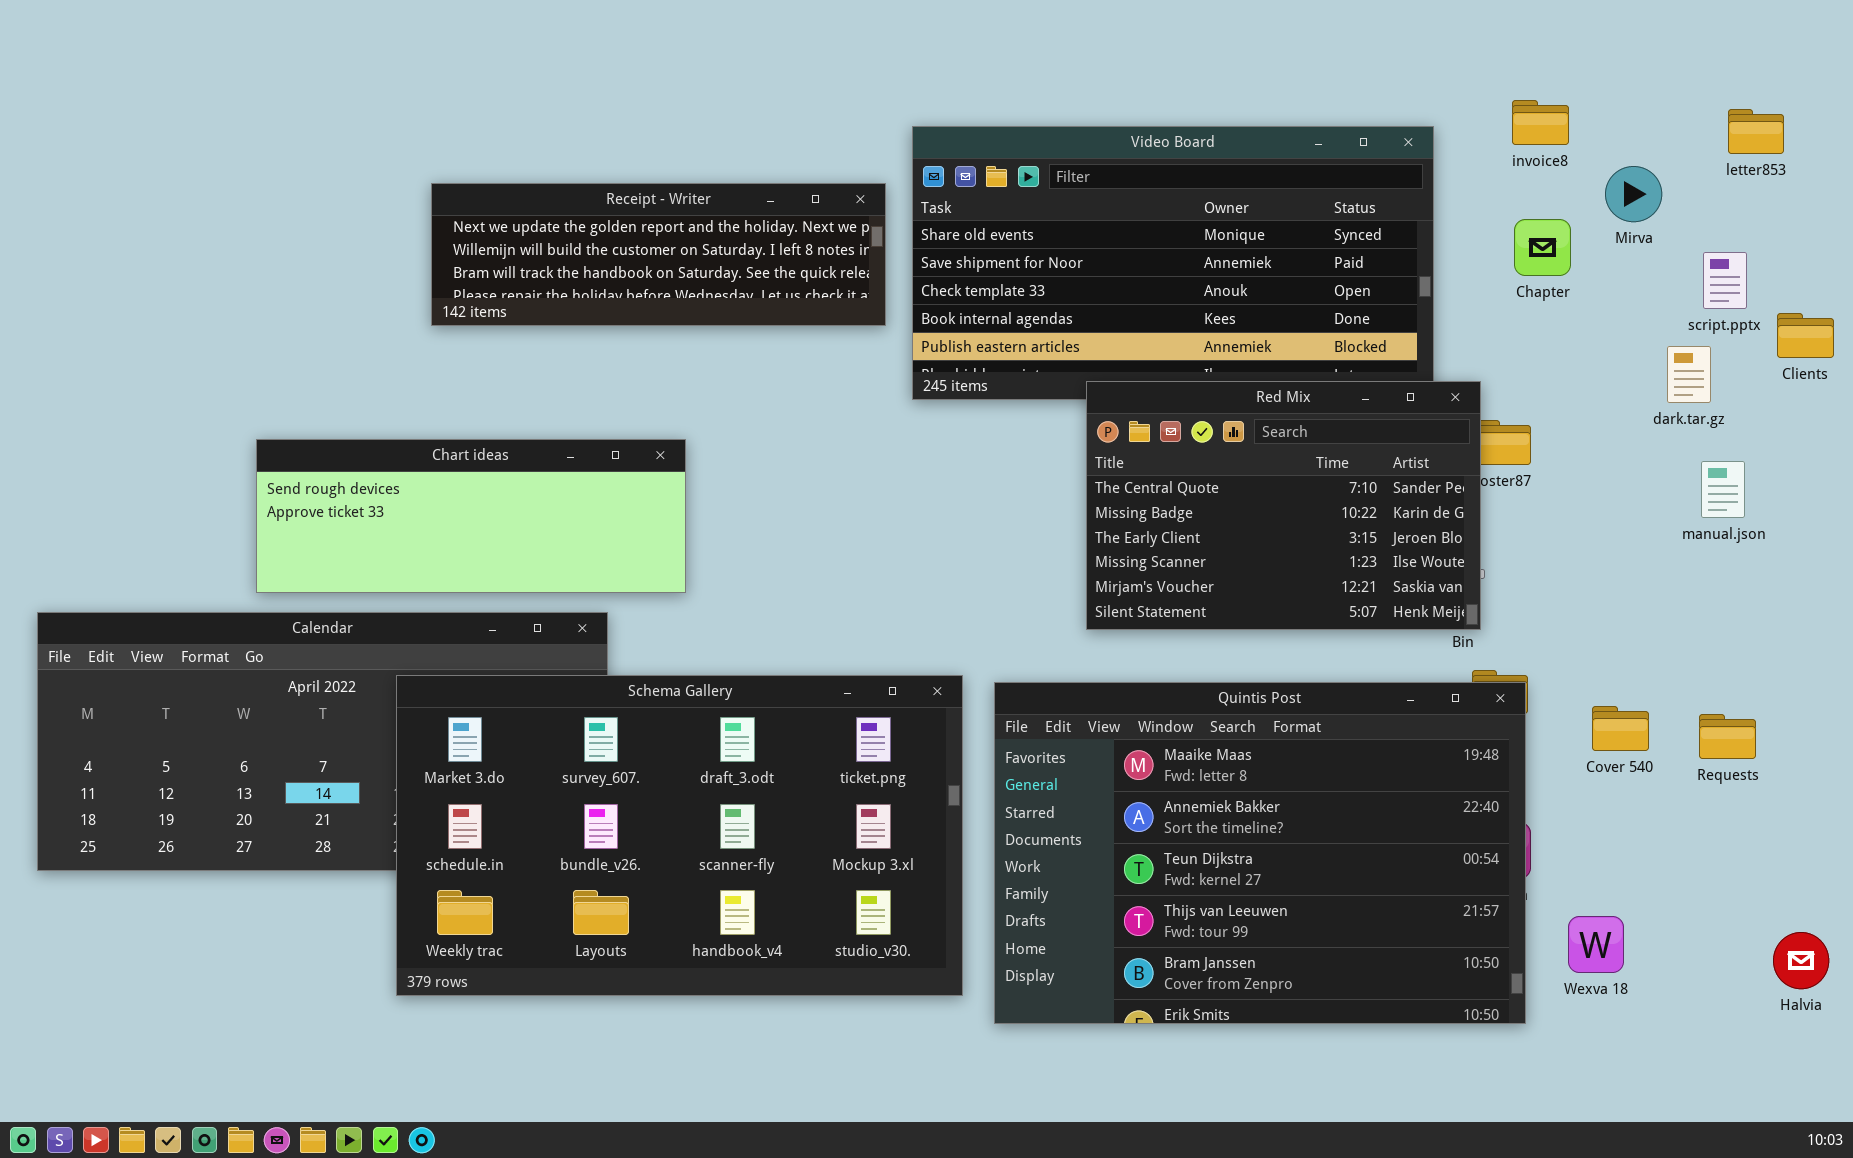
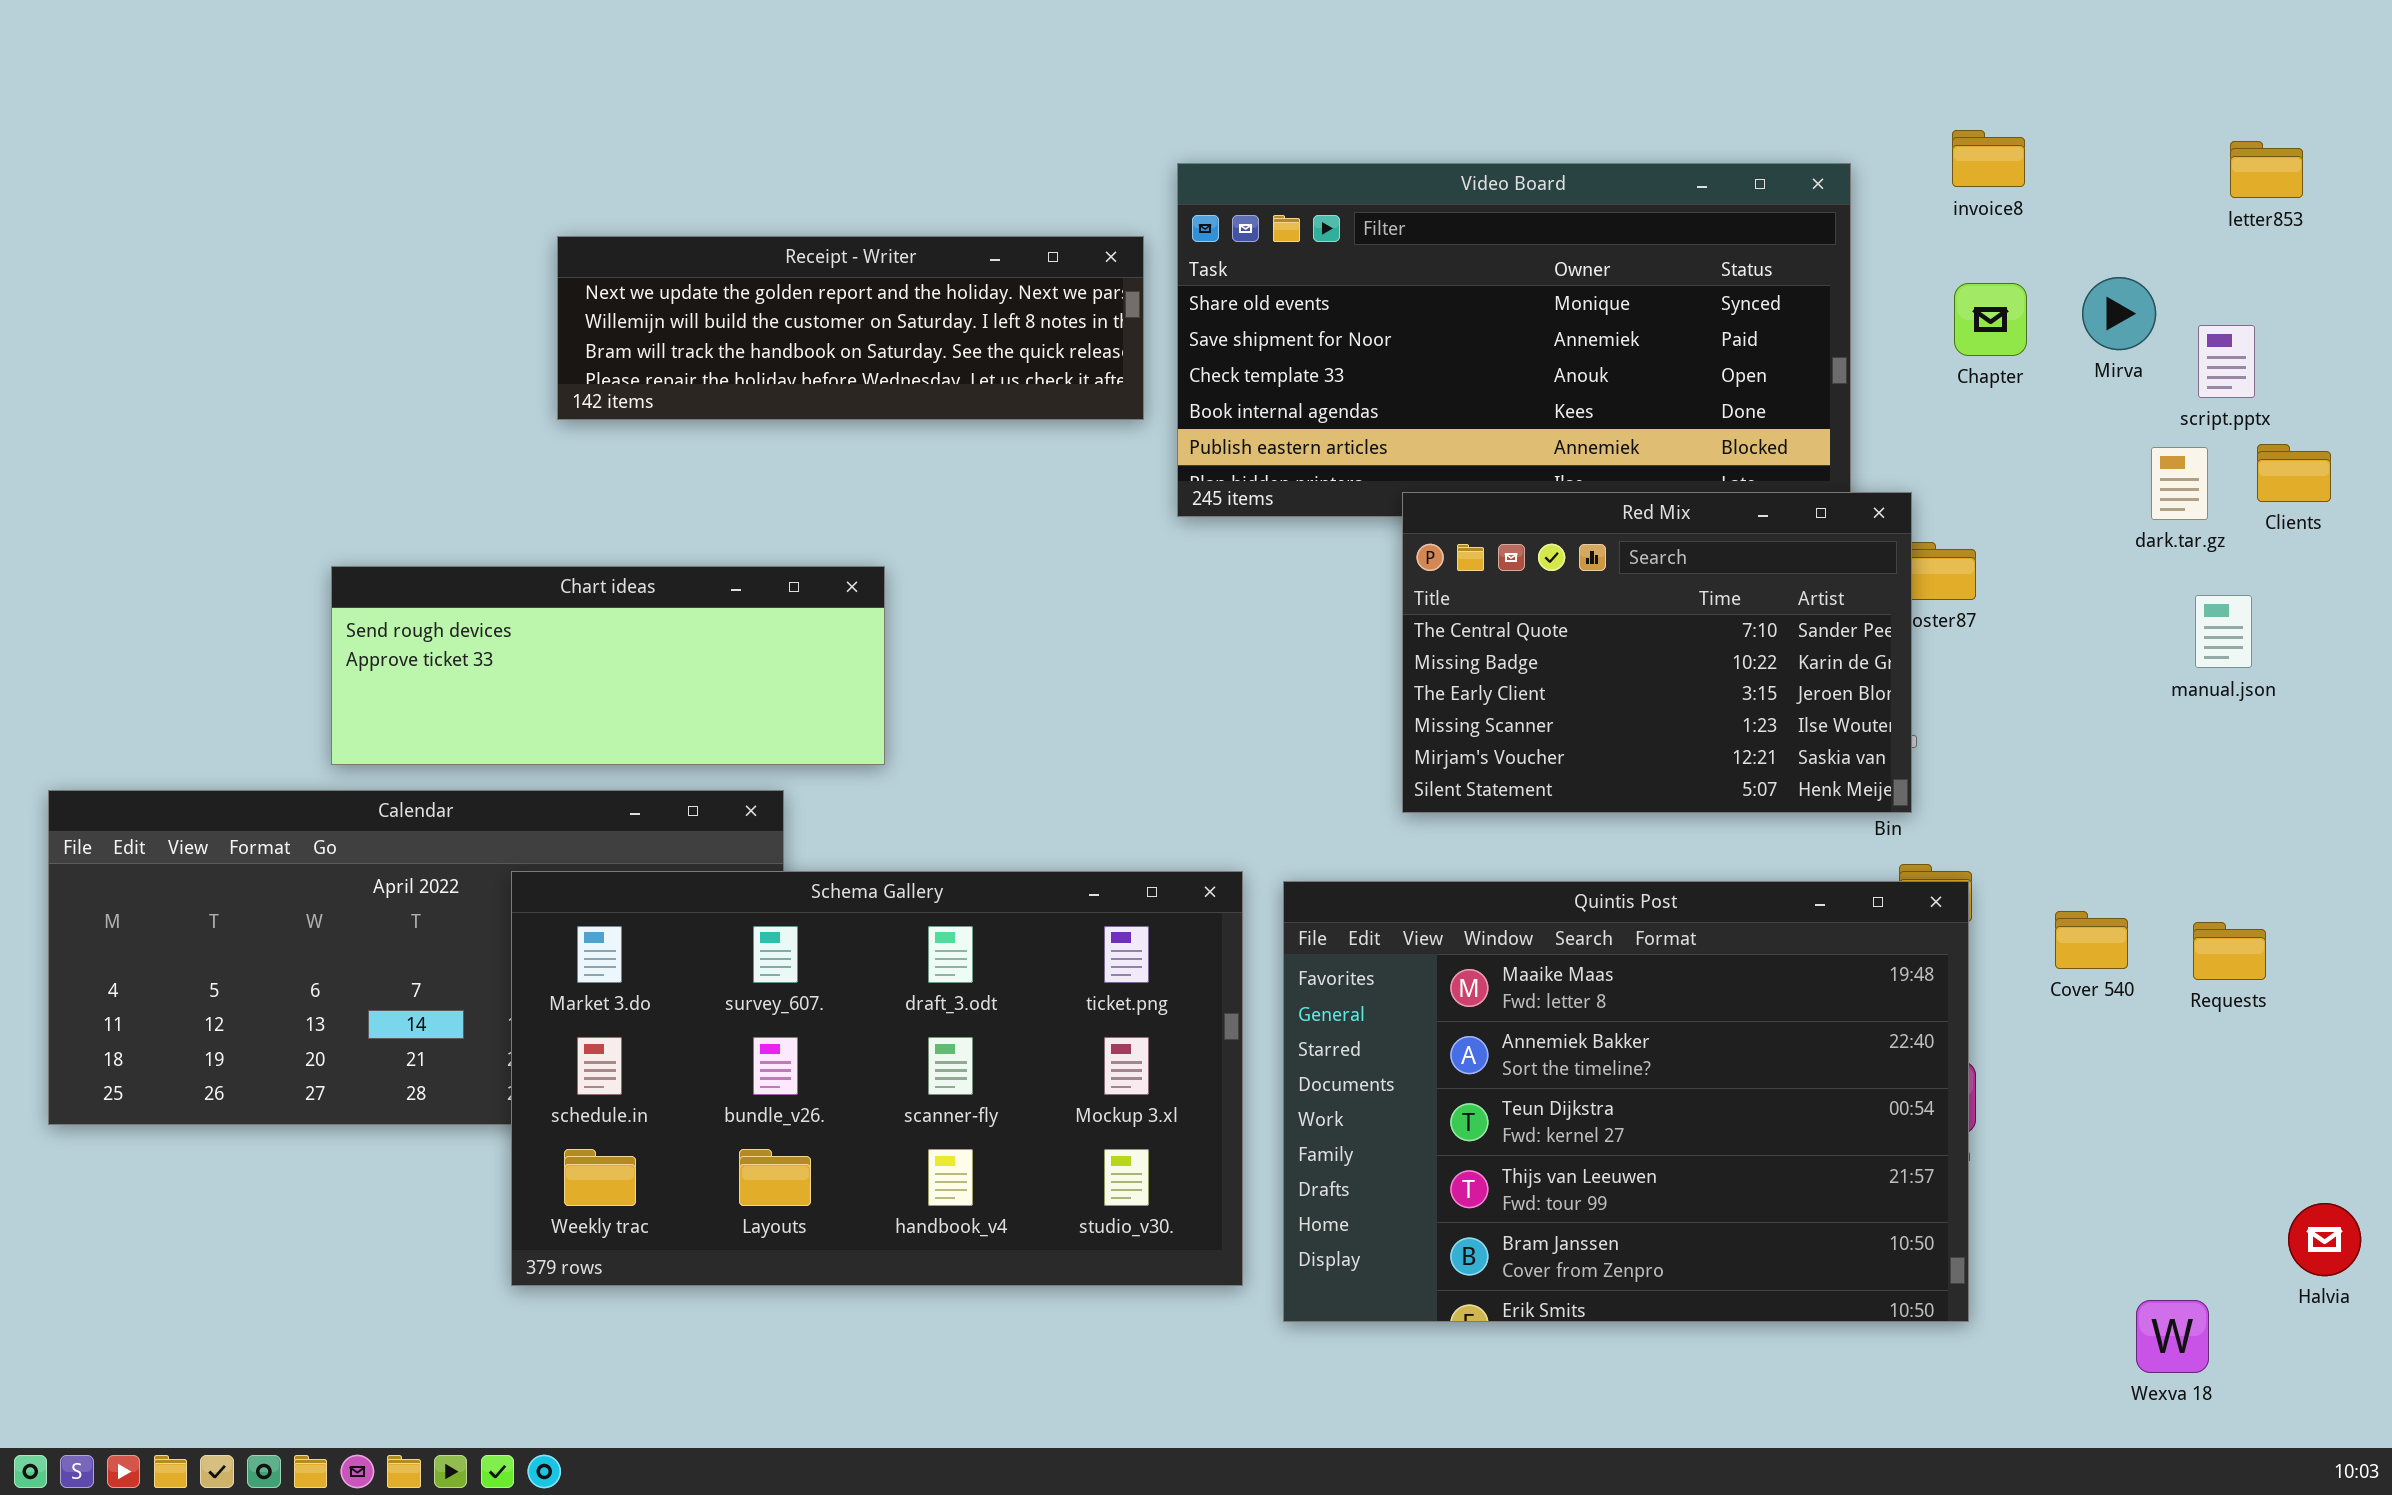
Mirva: [1605,166,1662,222] -> [2082,277,2156,350], moved
Clients: [1777,313,1834,358] -> [2257,444,2331,502], moved
Wexva 18: [1568,916,1624,973] -> [2136,1300,2209,1373], moved

